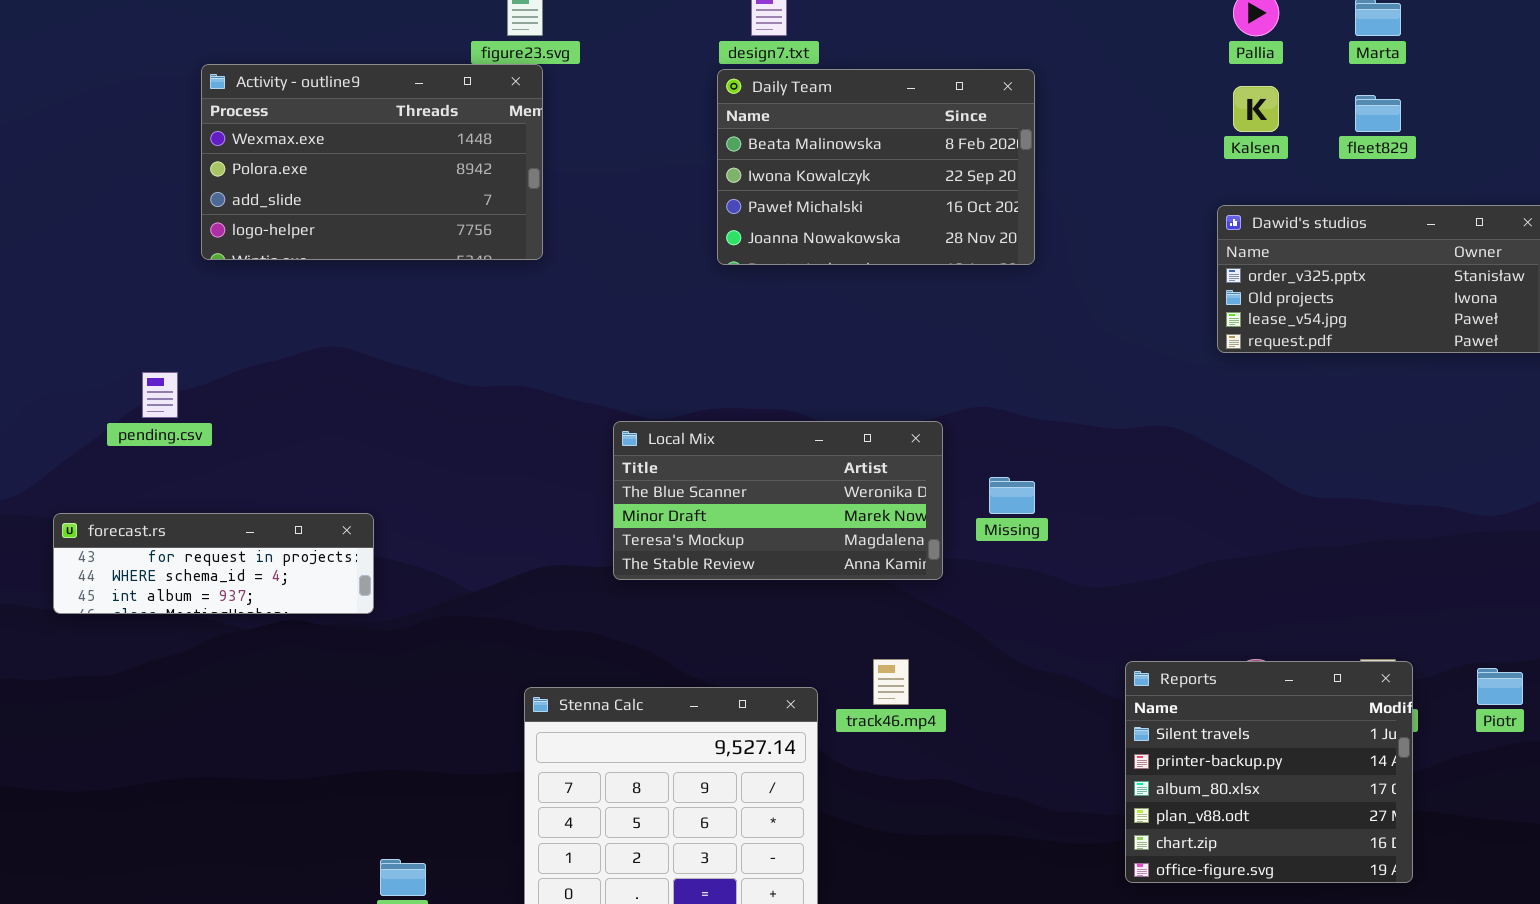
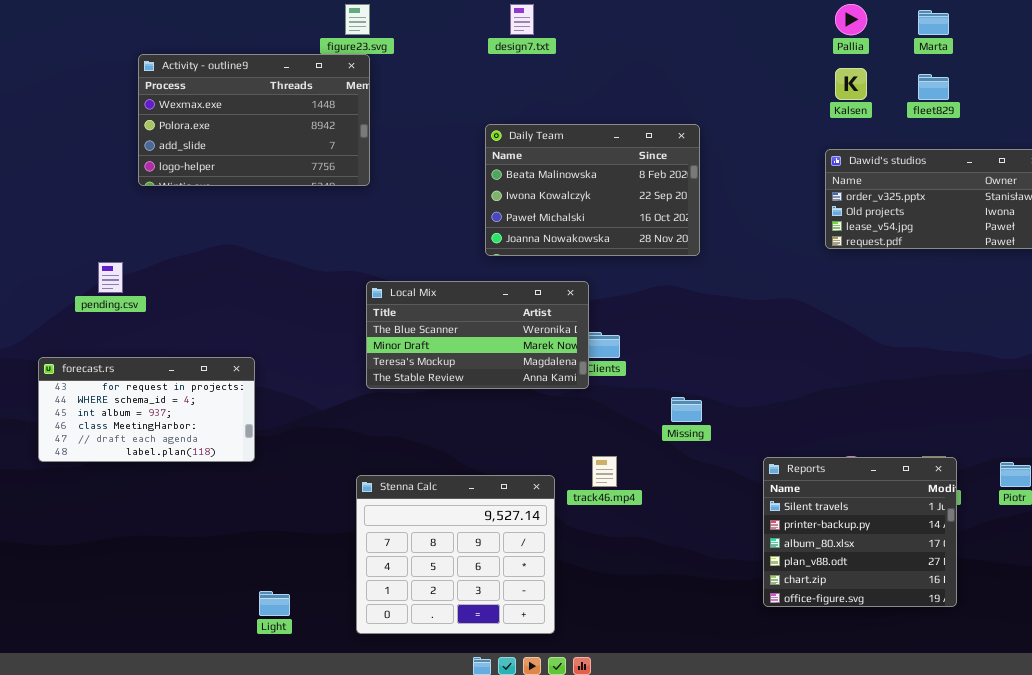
Daily Team: [717,69,1035,265] -> [485,124,700,256], moved
Local Mix: [613,421,943,580] -> [366,281,589,389], moved
Missing: [989,477,1035,514] -> [671,397,702,422], moved
forecast.rs: [53,513,374,614] -> [38,357,255,462], resized

